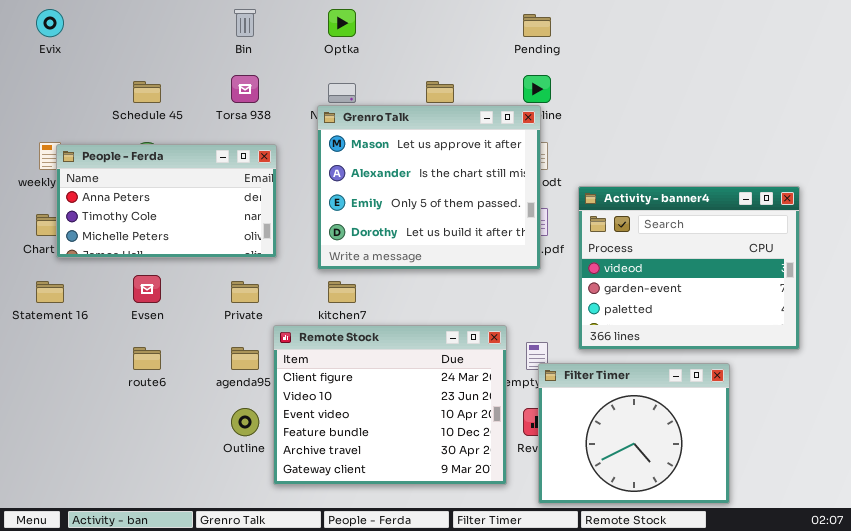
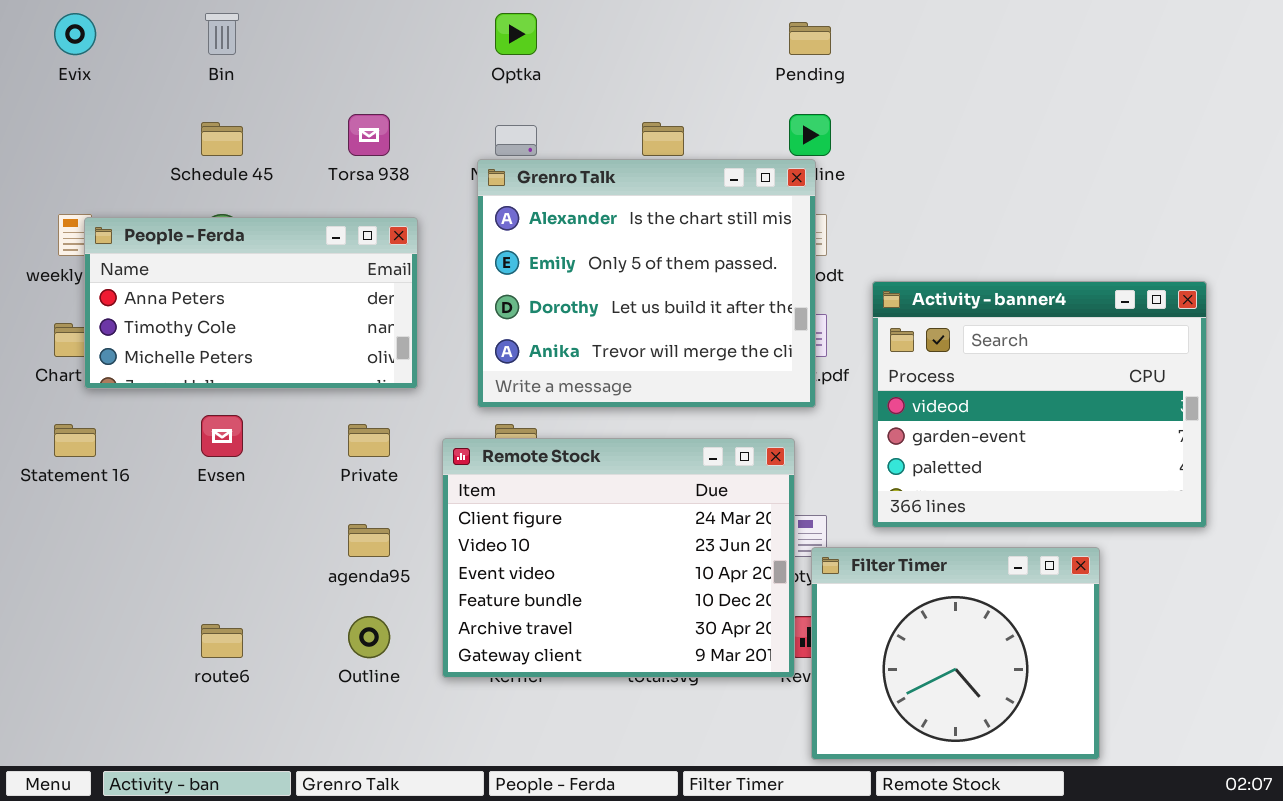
Bin: [234,9,256,37] -> [205,13,239,55], moved
Grenro Talk: [317,105,541,270] -> [477,159,816,408], scrolled down 1 row
Remote Stock: [273,325,507,485] -> [442,438,795,678], moved
route6: [133,347,161,370] -> [201,624,243,658], moved

